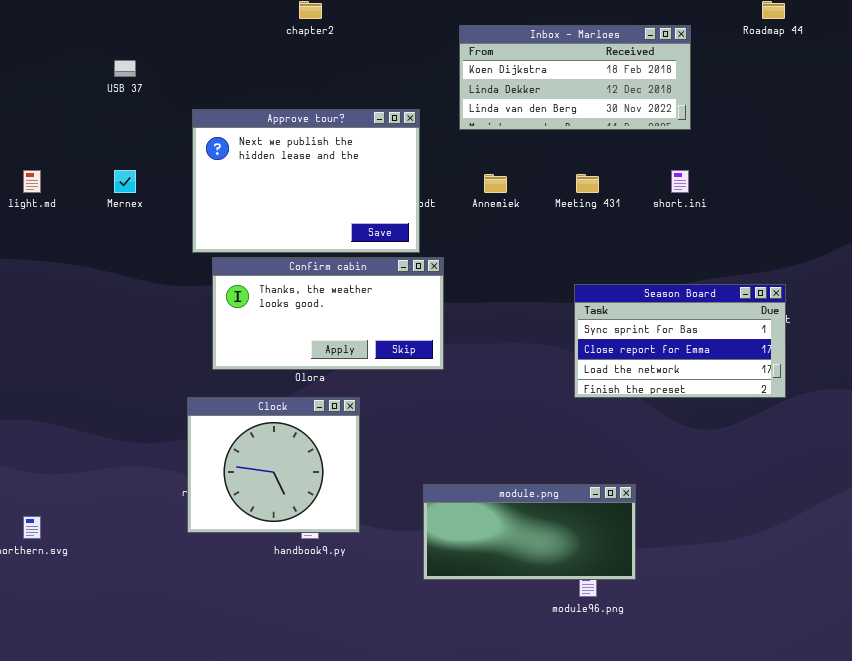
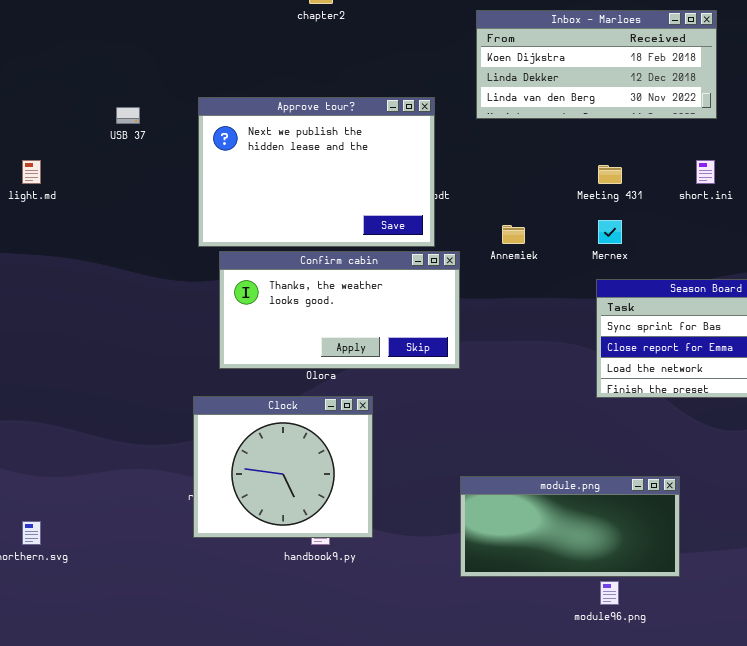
USB 37: [114,60,136,77] -> [116,107,140,124], moved
Mernex: [114,170,136,193] -> [598,220,622,244], moved
Annemiek: [484,174,507,193] -> [502,225,525,244], moved
module.png: [423,484,636,580] -> [460,476,680,577], moved

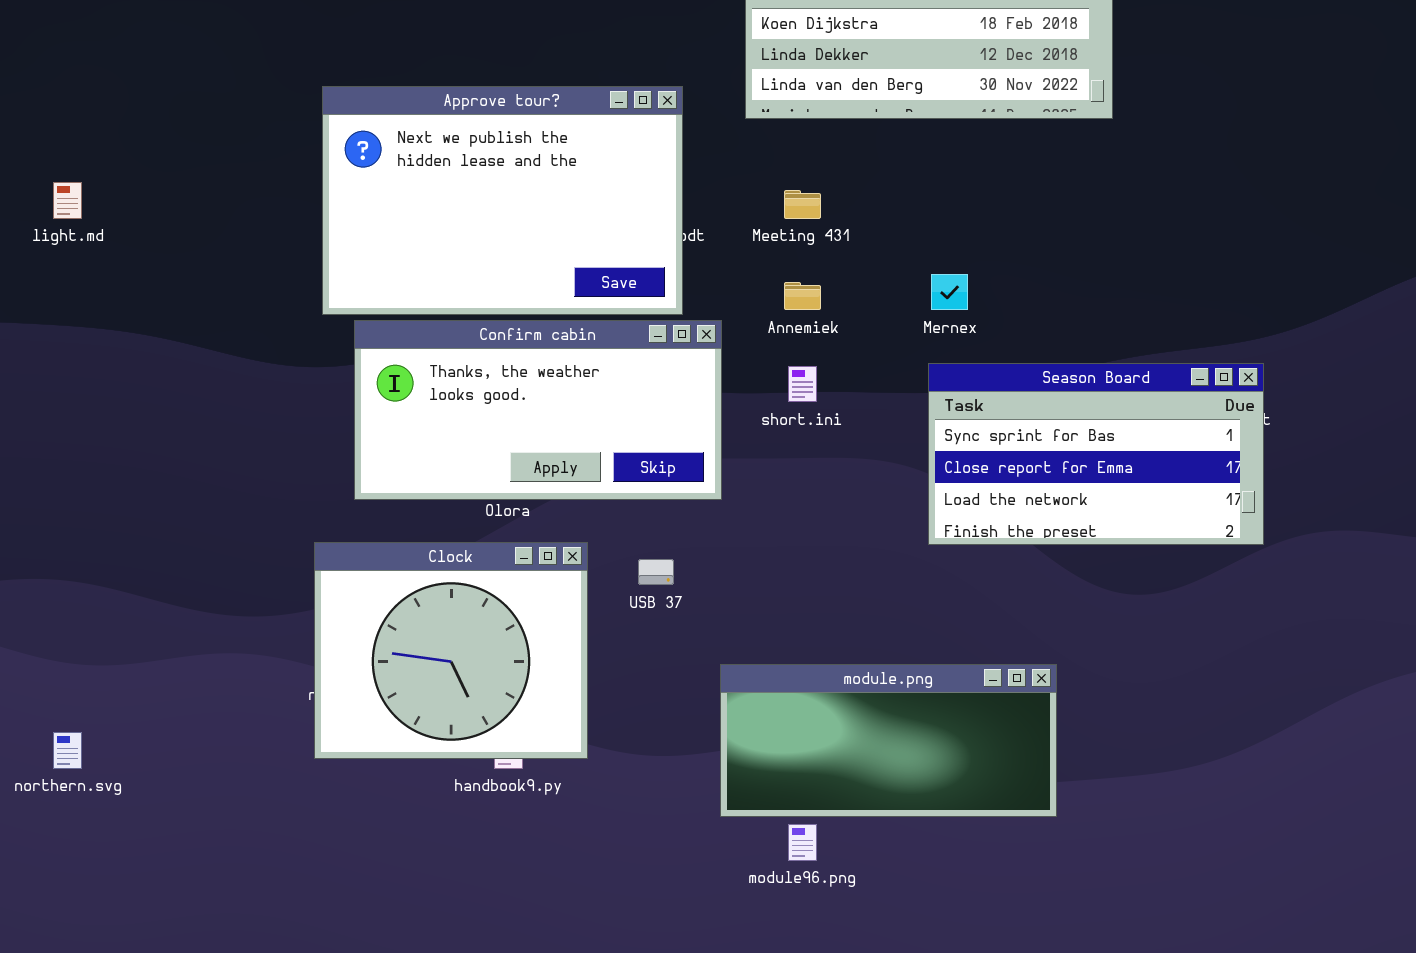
USB 37: [116,107,140,124] -> [638,559,674,585], moved
short.ini: [696,160,715,184] -> [788,366,817,402], moved
Meeting 431: [598,165,622,184] -> [784,190,821,219], moved
module96.png: [600,581,619,605] -> [788,824,817,861], moved

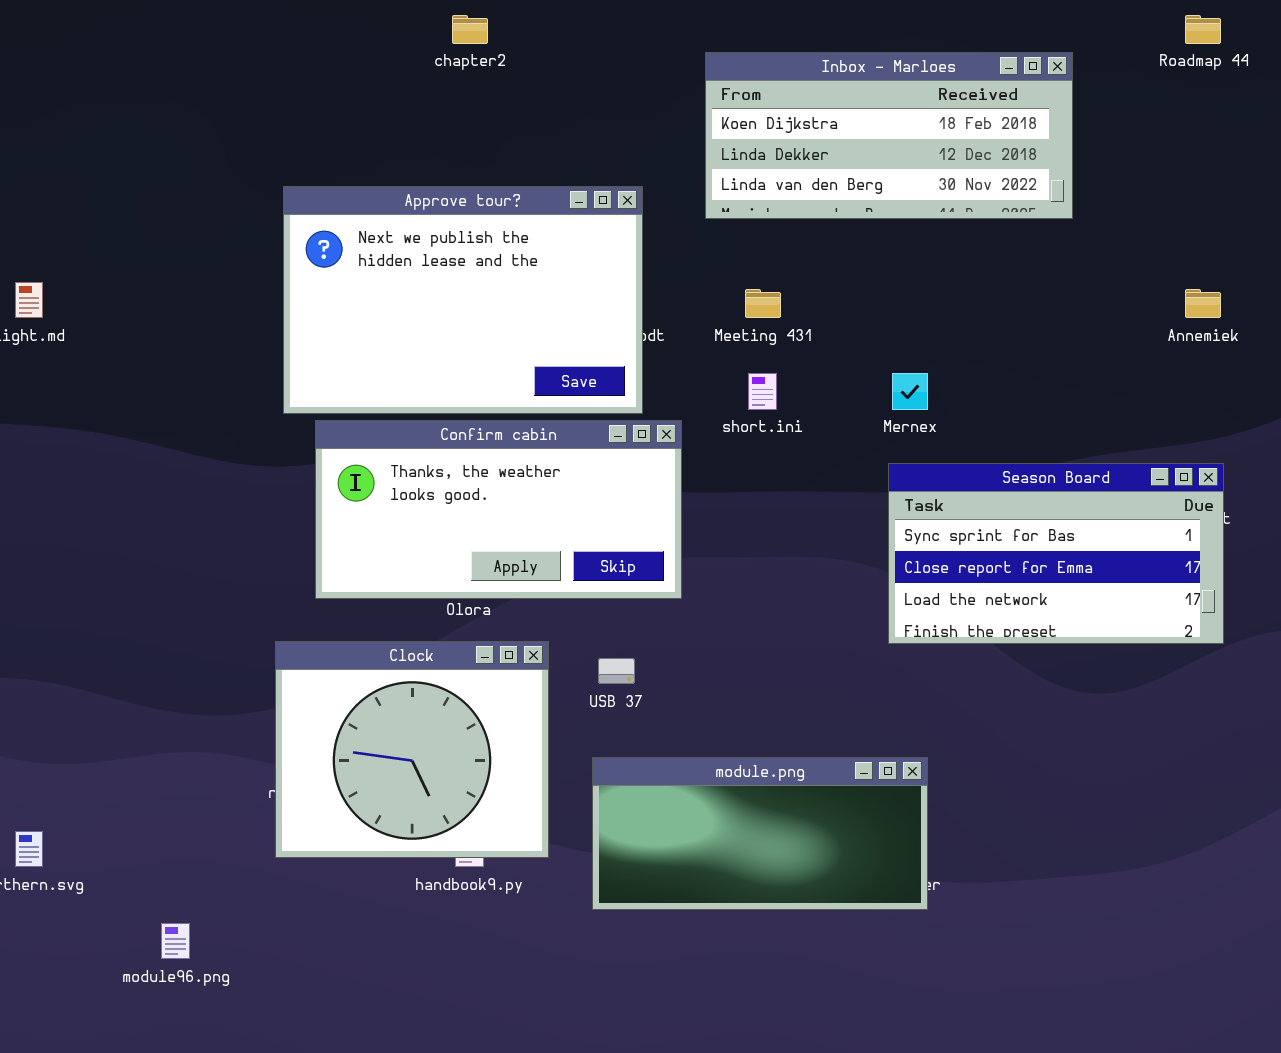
Annemiek: [784,282,821,310] -> [1185,289,1221,318], moved
short.ini: [788,366,817,402] -> [748,373,777,410], moved
module.png: [720,664,1057,817] -> [592,757,928,910], moved
module96.png: [788,824,817,861] -> [161,923,190,959], moved

